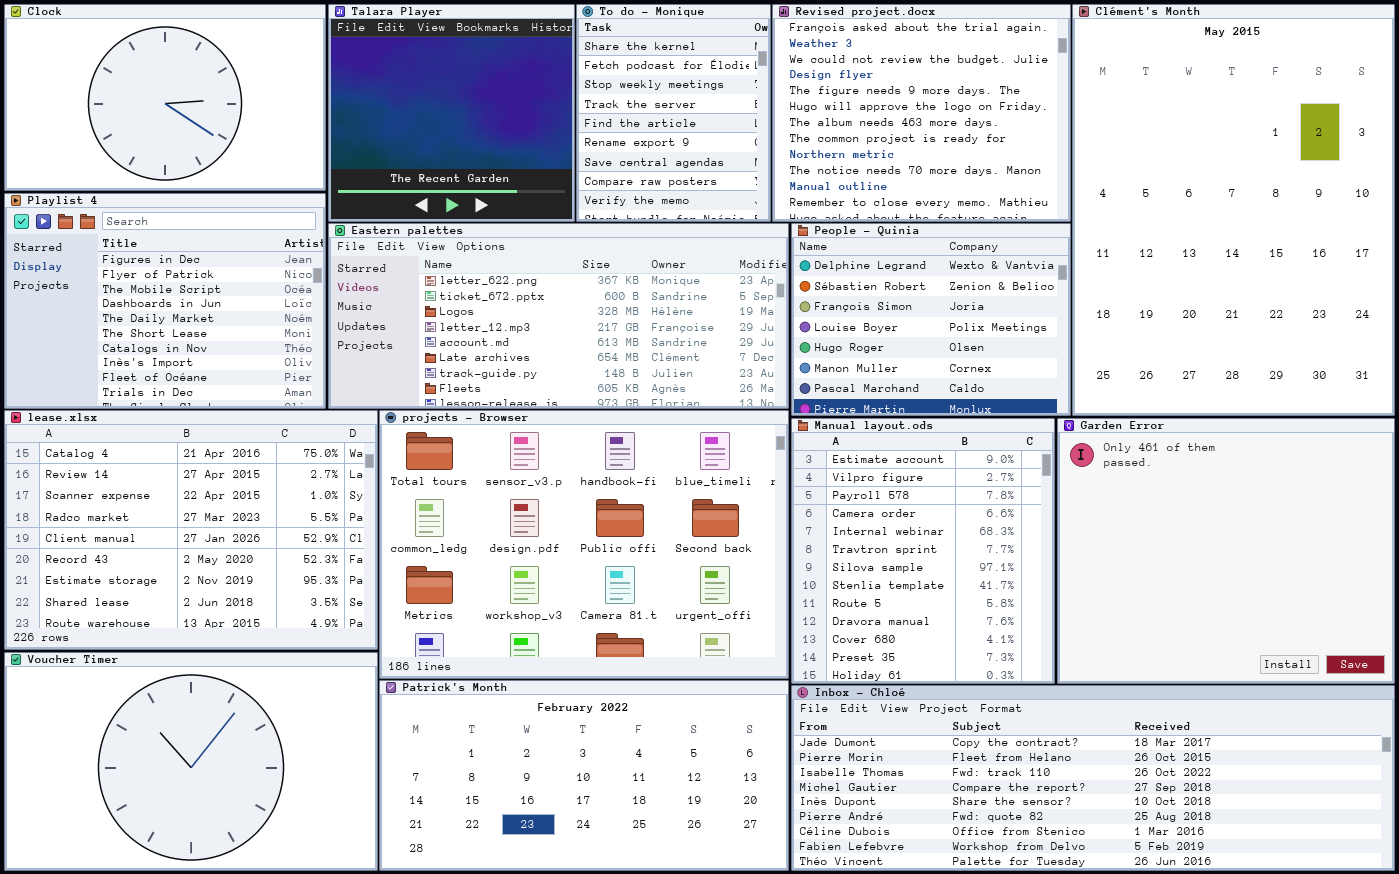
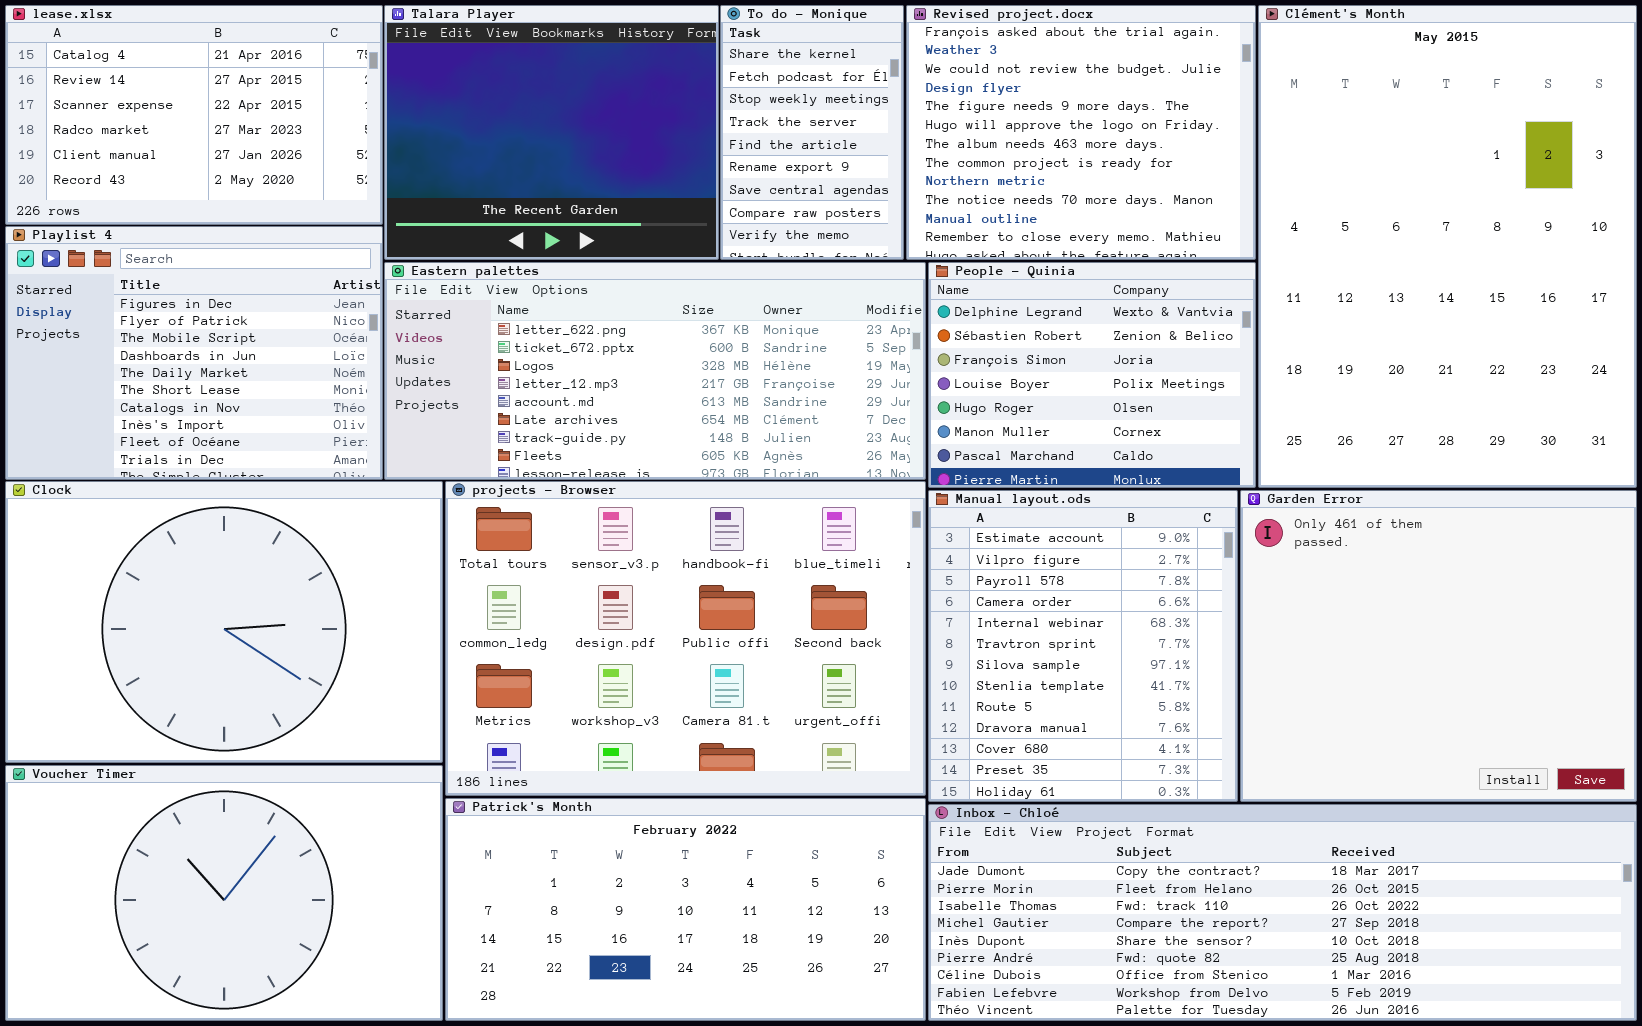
Clock: [4,4,326,191] -> [5,481,443,763], moved, resized
Talara Player: [328,4,575,222] -> [384,5,719,260], resized
To do - Monique: [576,4,771,222] -> [720,5,904,260], resized
lease.xlsx: [4,410,378,650] -> [5,5,383,225], moved, resized

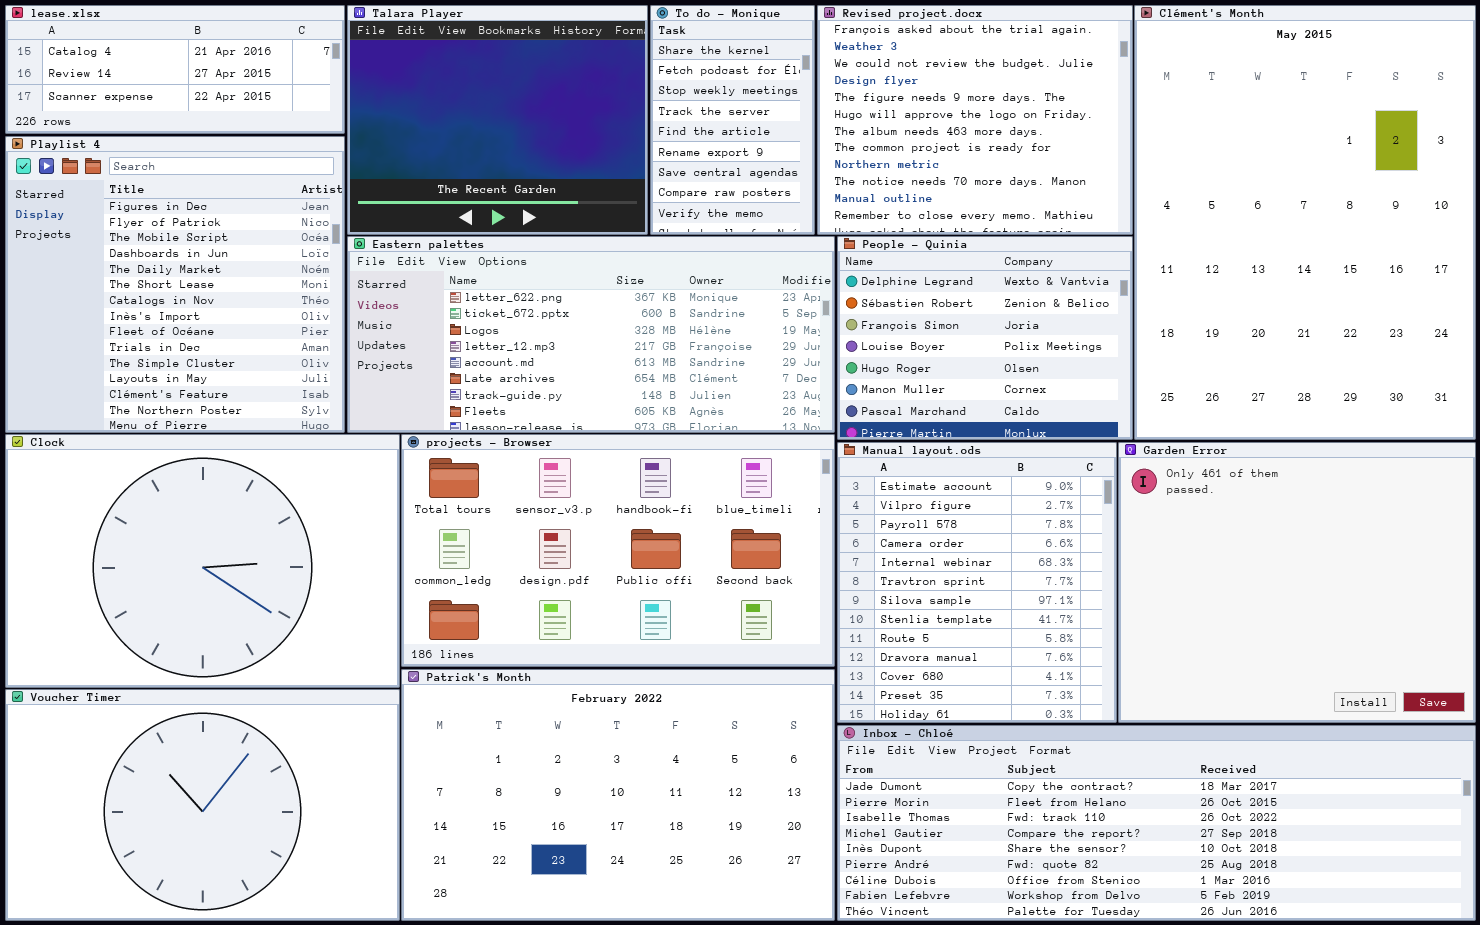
lease.xlsx: [5,5,383,225] -> [5,5,345,134], resized
Playlist 4: [5,226,383,480] -> [5,136,345,433], resized
projects - Browser: [445,481,926,796] -> [401,434,835,667], resized
Patrick's Month: [445,798,926,1021] -> [401,669,835,921], resized

